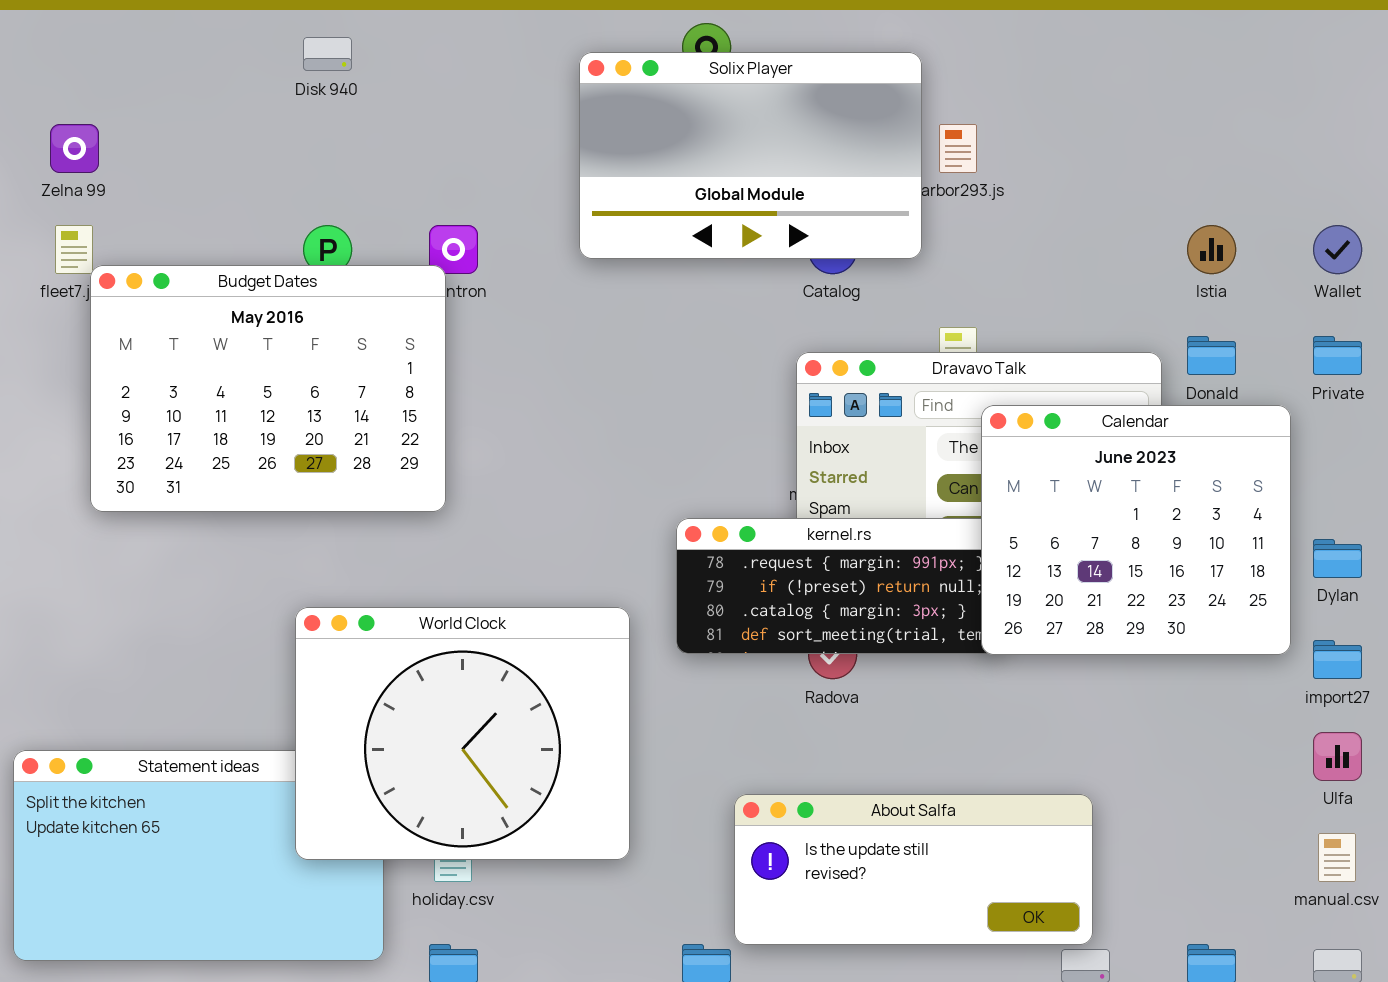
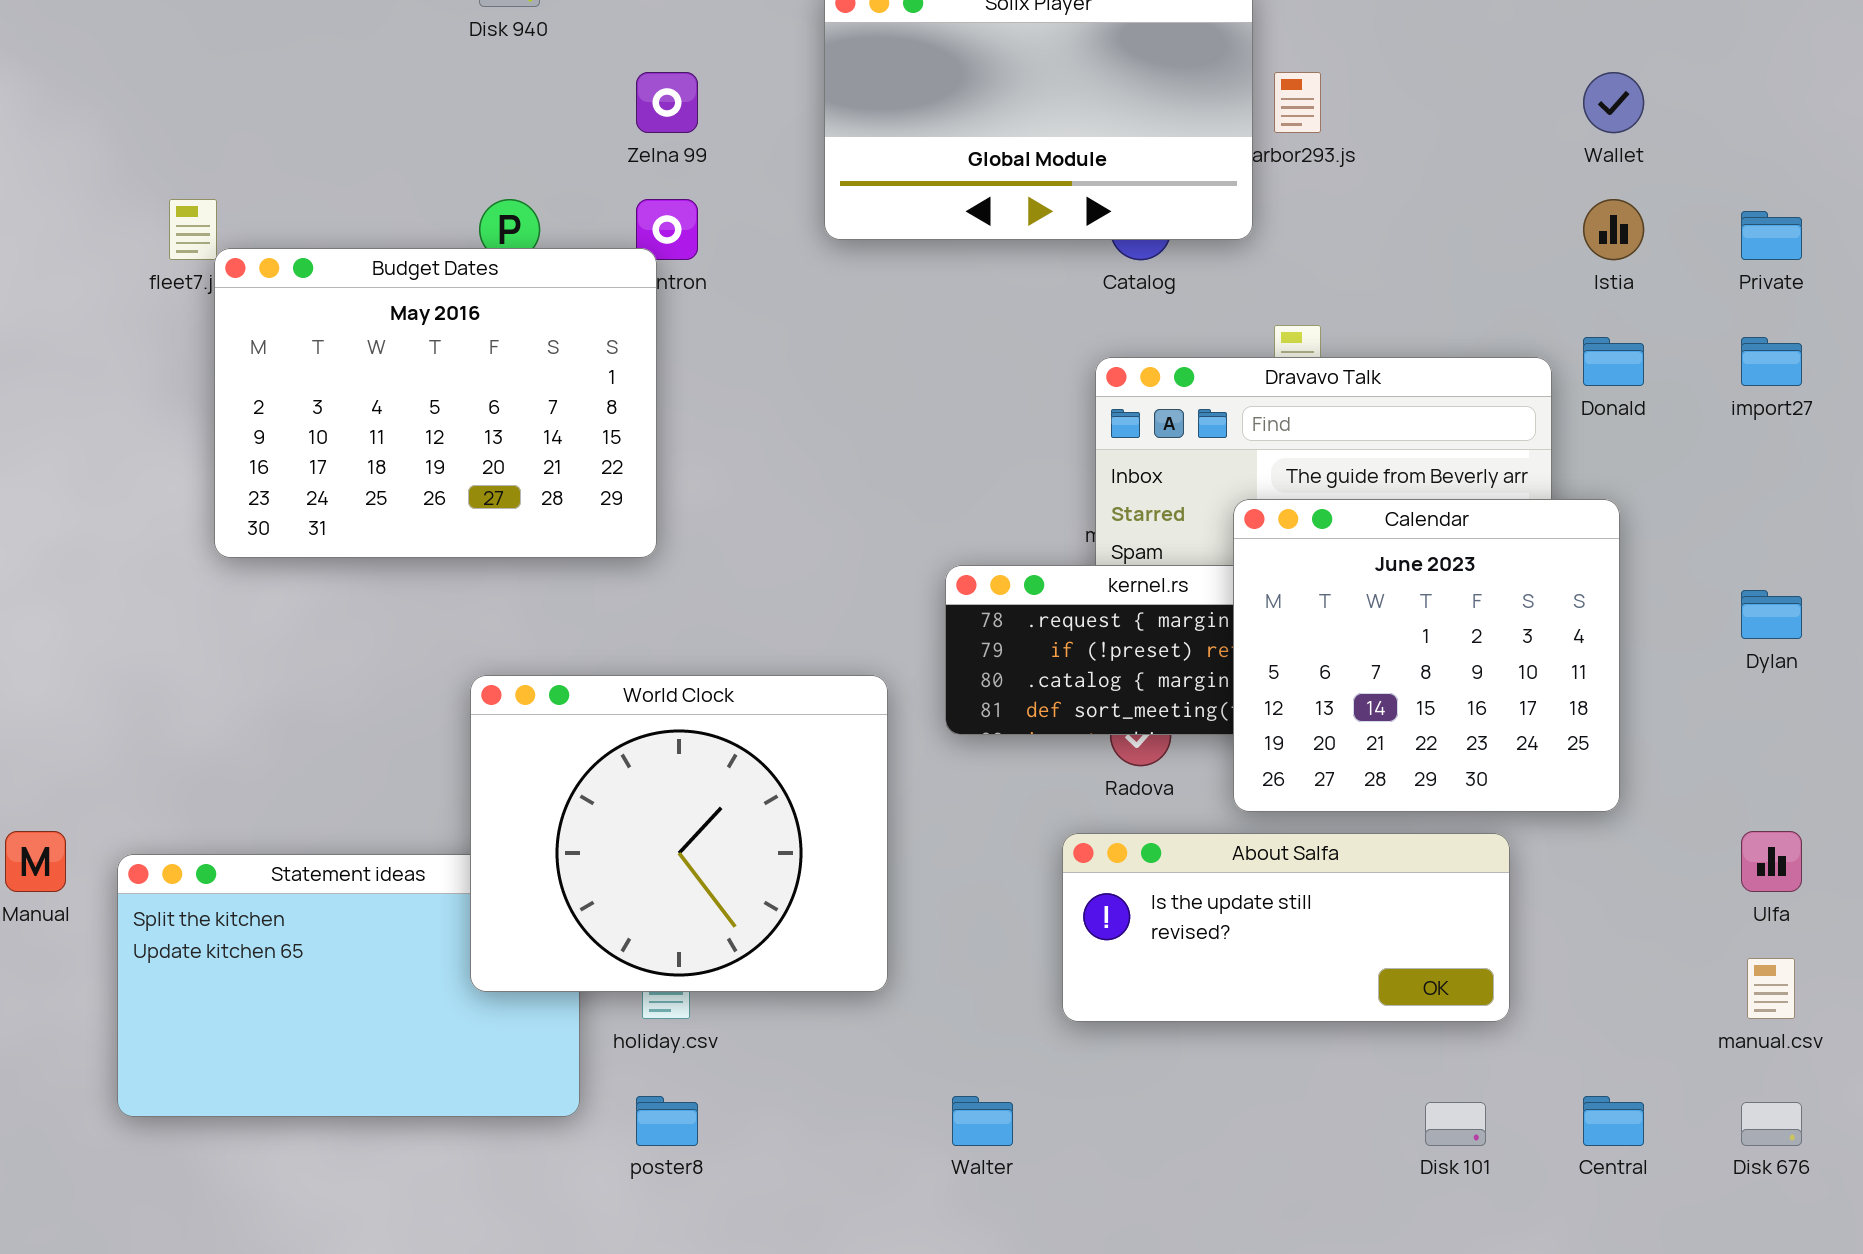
Zelna 99: [50,124,99,173] -> [636,72,698,133], moved
Wallet: [1313,225,1362,274] -> [1583,72,1644,133], moved
Private: [1313,336,1362,375] -> [1741,211,1802,260], moved
Calendar: [981,405,1291,655] -> [1233,499,1620,812], moved
import27: [1313,640,1362,679] -> [1741,337,1802,386], moved
About Salfa: [734,794,1093,945] -> [1062,833,1510,1022], moved

